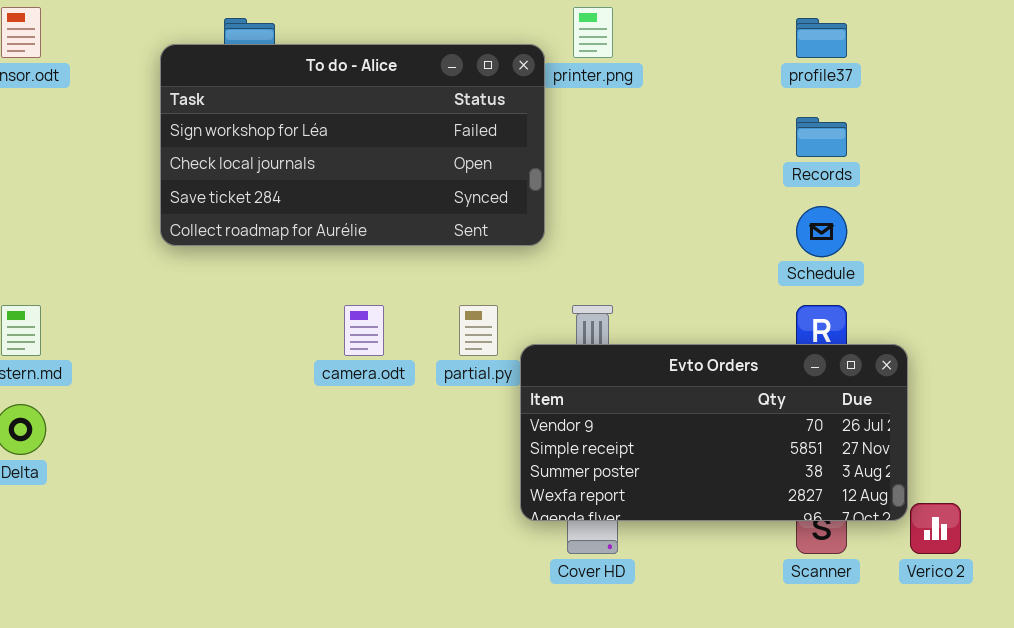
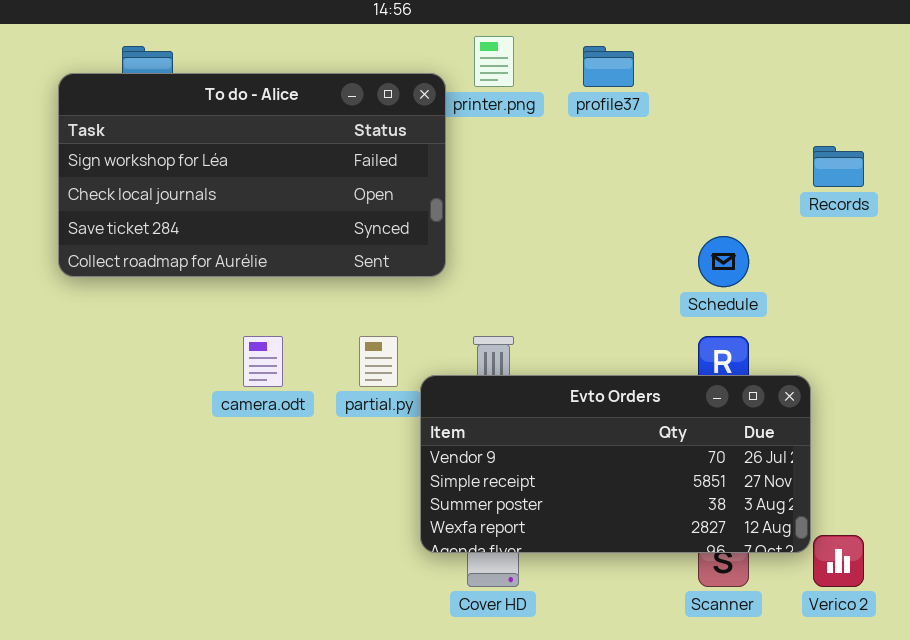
profile37: [796,18,847,58] -> [583,46,634,87], moved
Records: [796,117,847,157] -> [813,146,864,187], moved

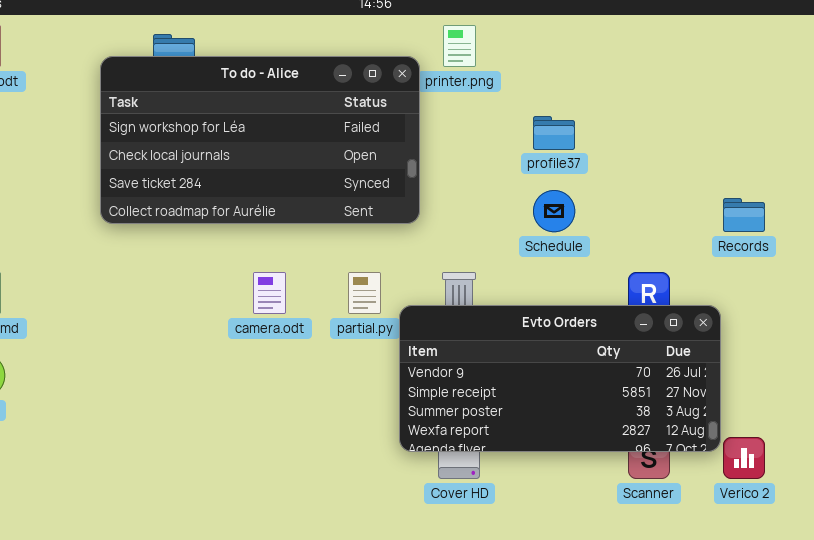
profile37: [583,46,634,87] -> [533,116,575,150], moved
Records: [813,146,864,187] -> [723,198,765,232], moved
Schedule: [698,236,749,287] -> [533,190,575,232], moved

